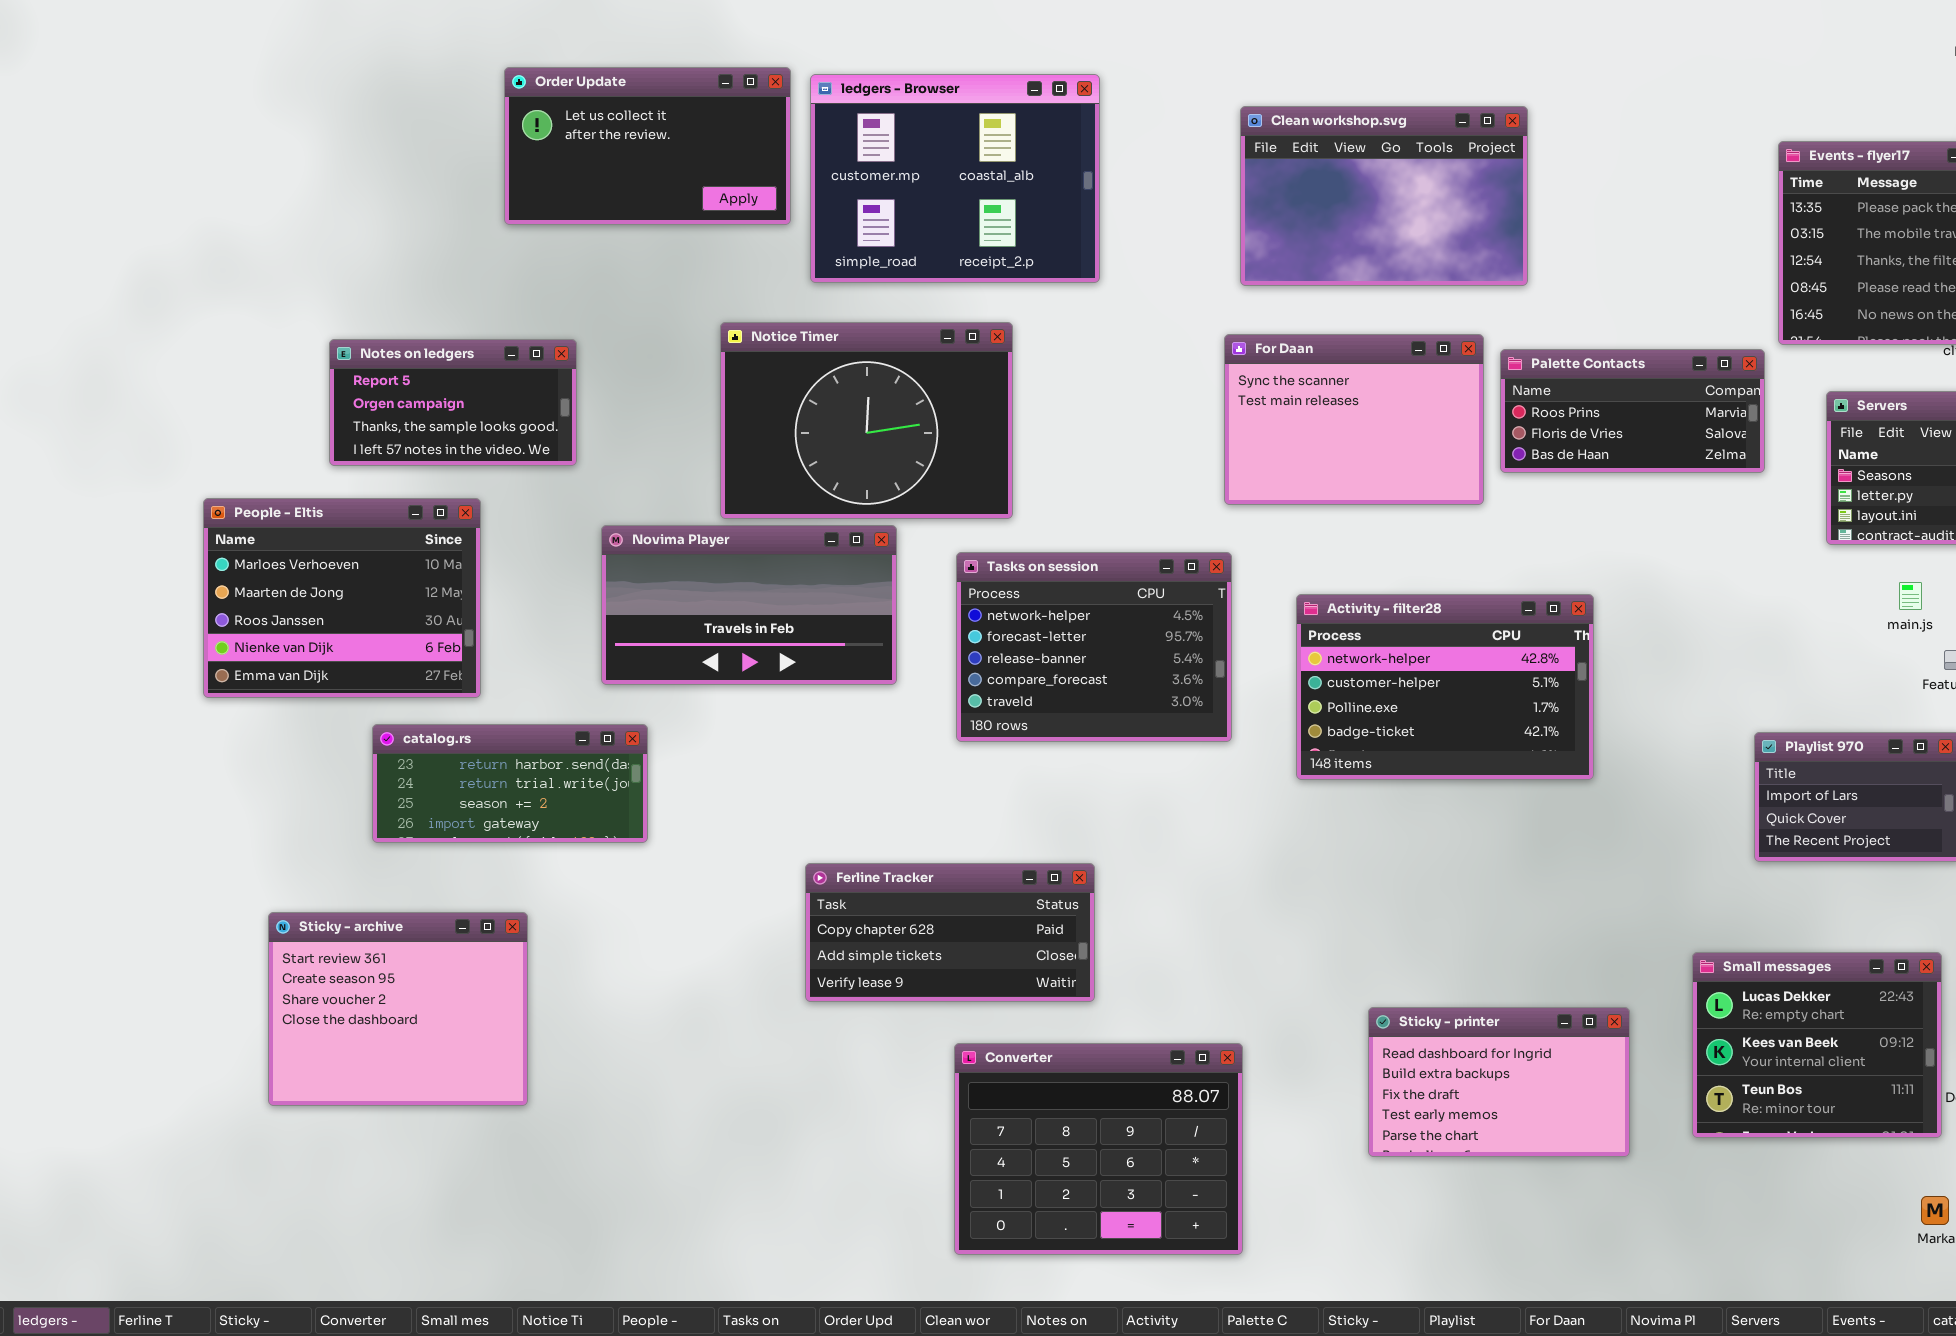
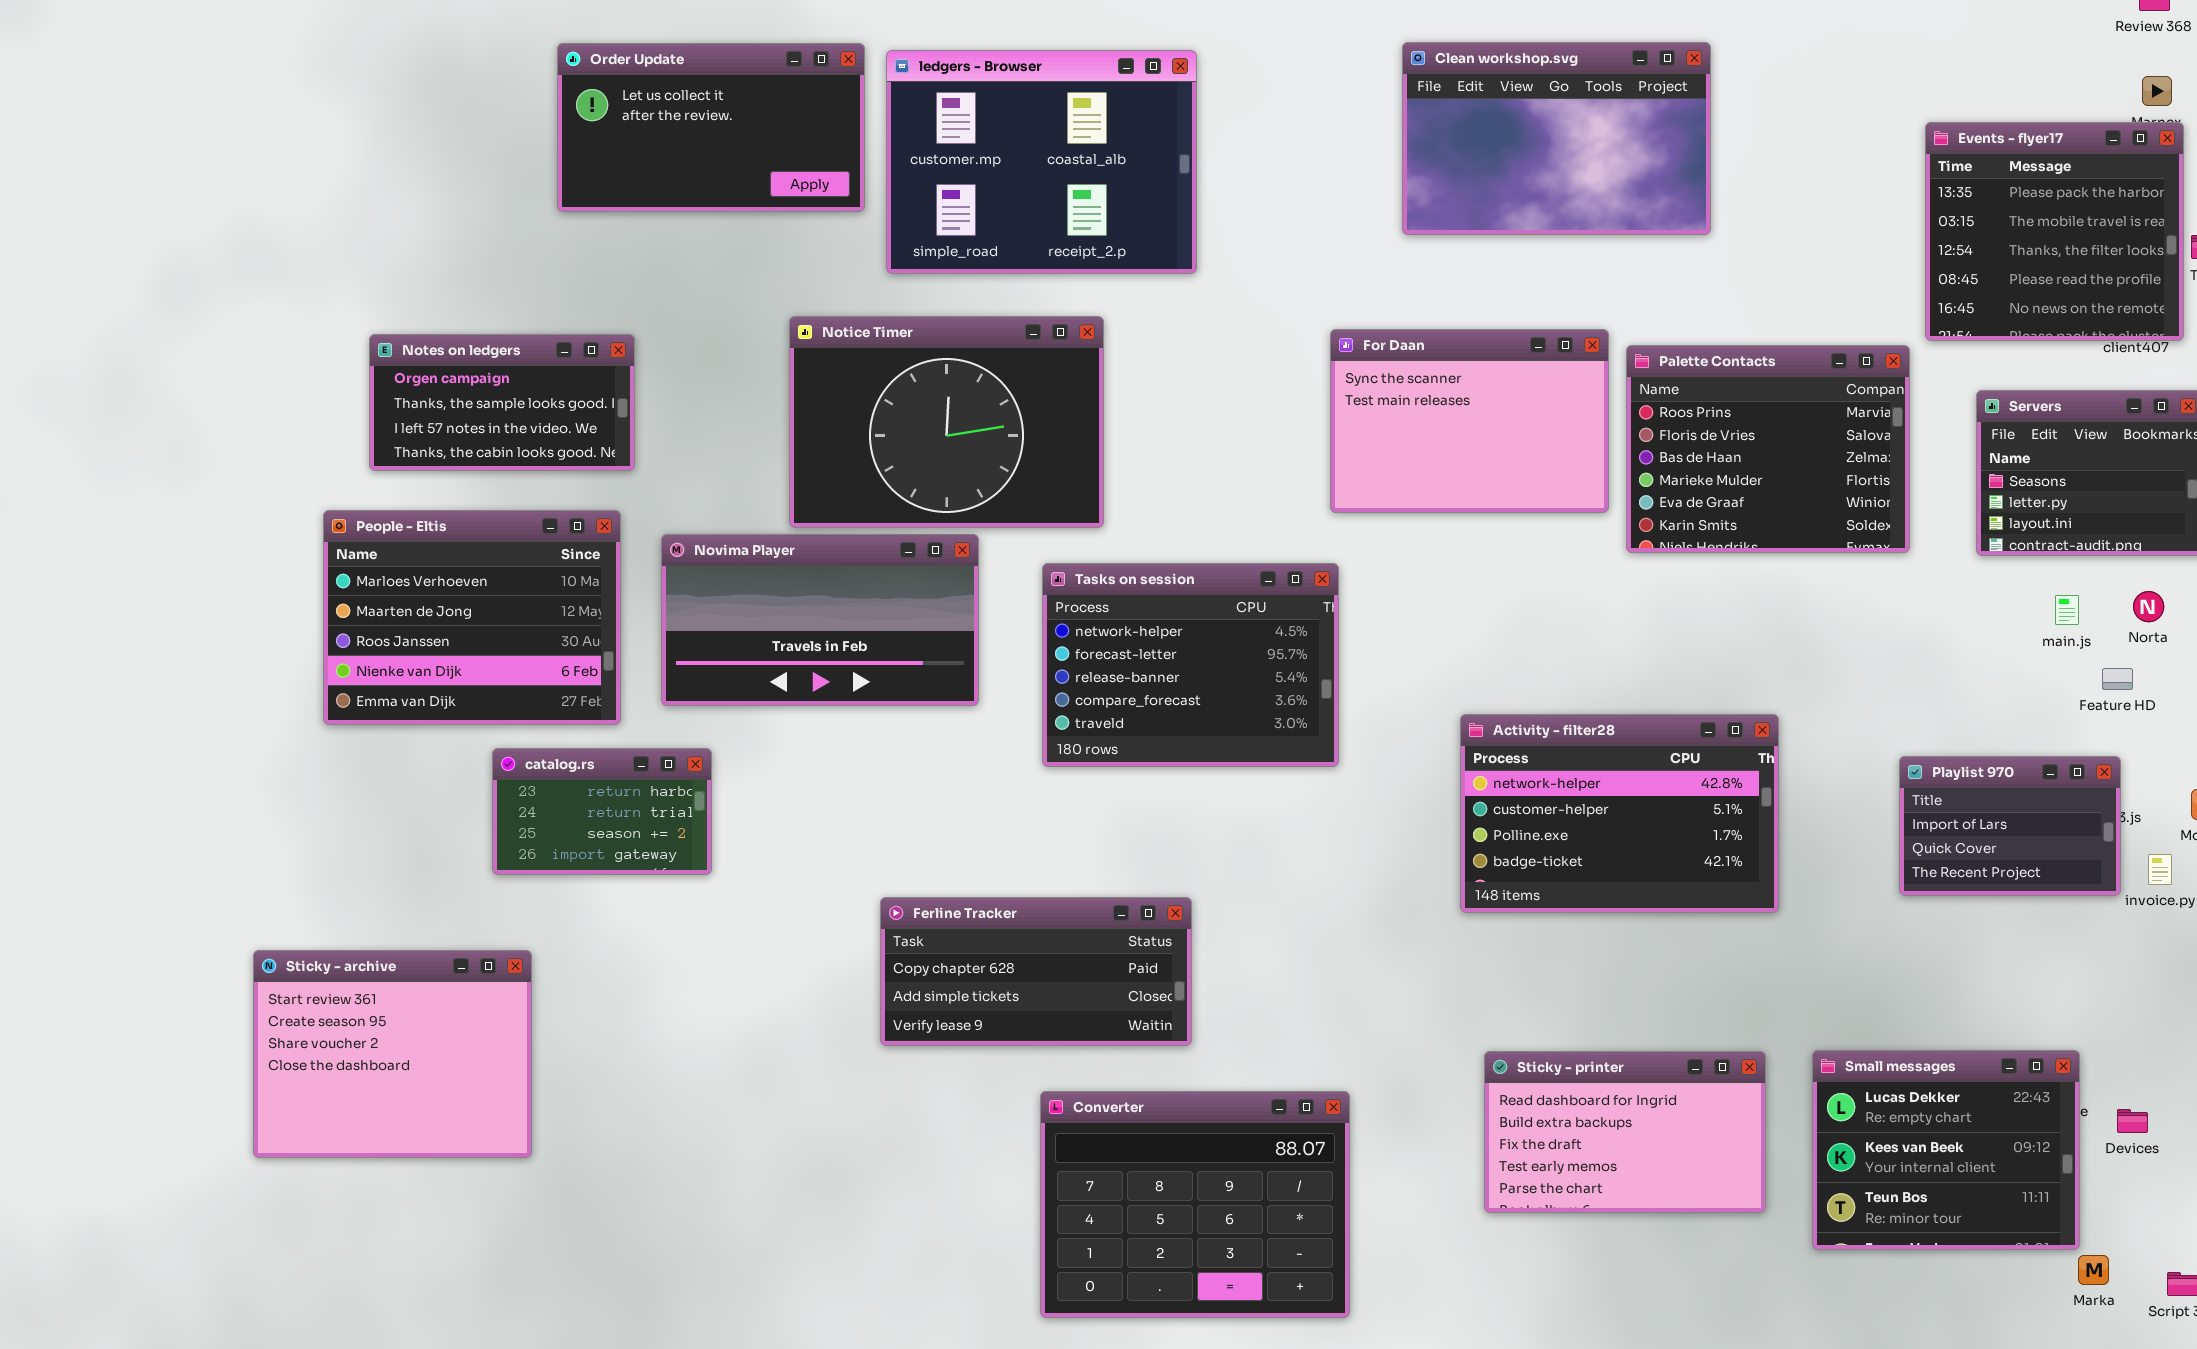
Clean workshop.svg: [1240,106,1528,286] -> [1402,42,1711,235], moved
Notes on ledgers: [329,339,577,466] -> [369,334,635,471], scrolled down 1 row
Palette Contacts: [1500,349,1765,473] -> [1626,345,1910,553], resized
People - Eltis: [203,498,481,698] -> [323,510,621,725], moved
Activity - filter28: [1296,594,1594,780] -> [1460,714,1779,913], moved
catalog.rs: [372,724,648,843] -> [492,748,712,875], resized
Sticky - archive: [268,912,528,1106] -> [253,950,532,1158], moved
Small messages: [1692,952,1942,1138] -> [1812,1050,2080,1250], moved

